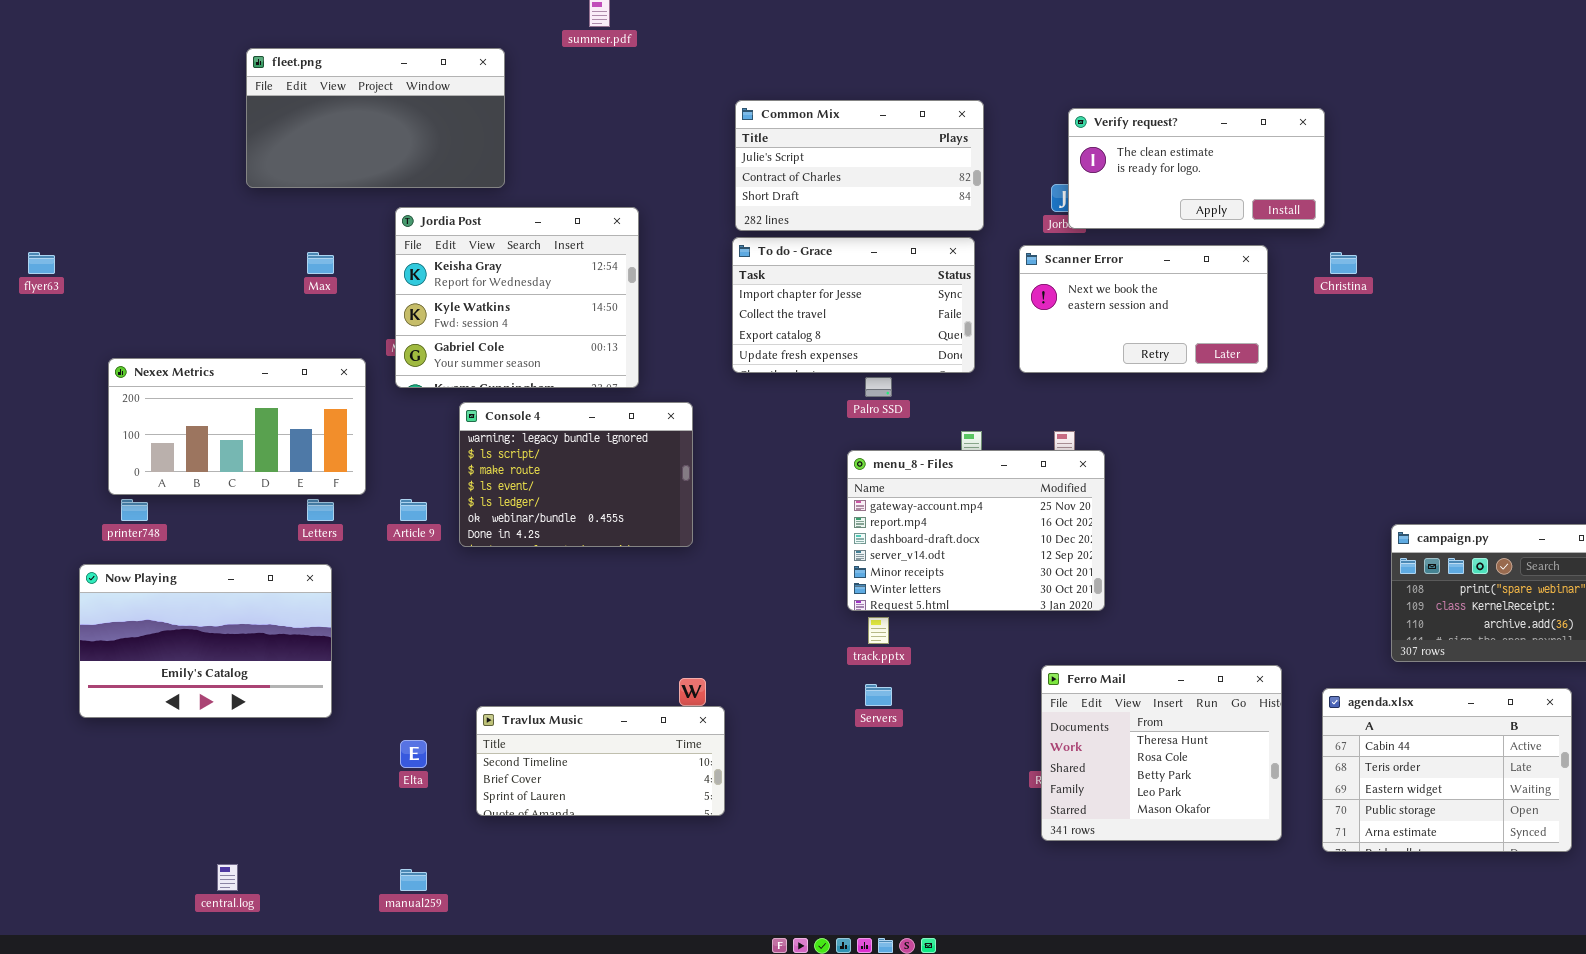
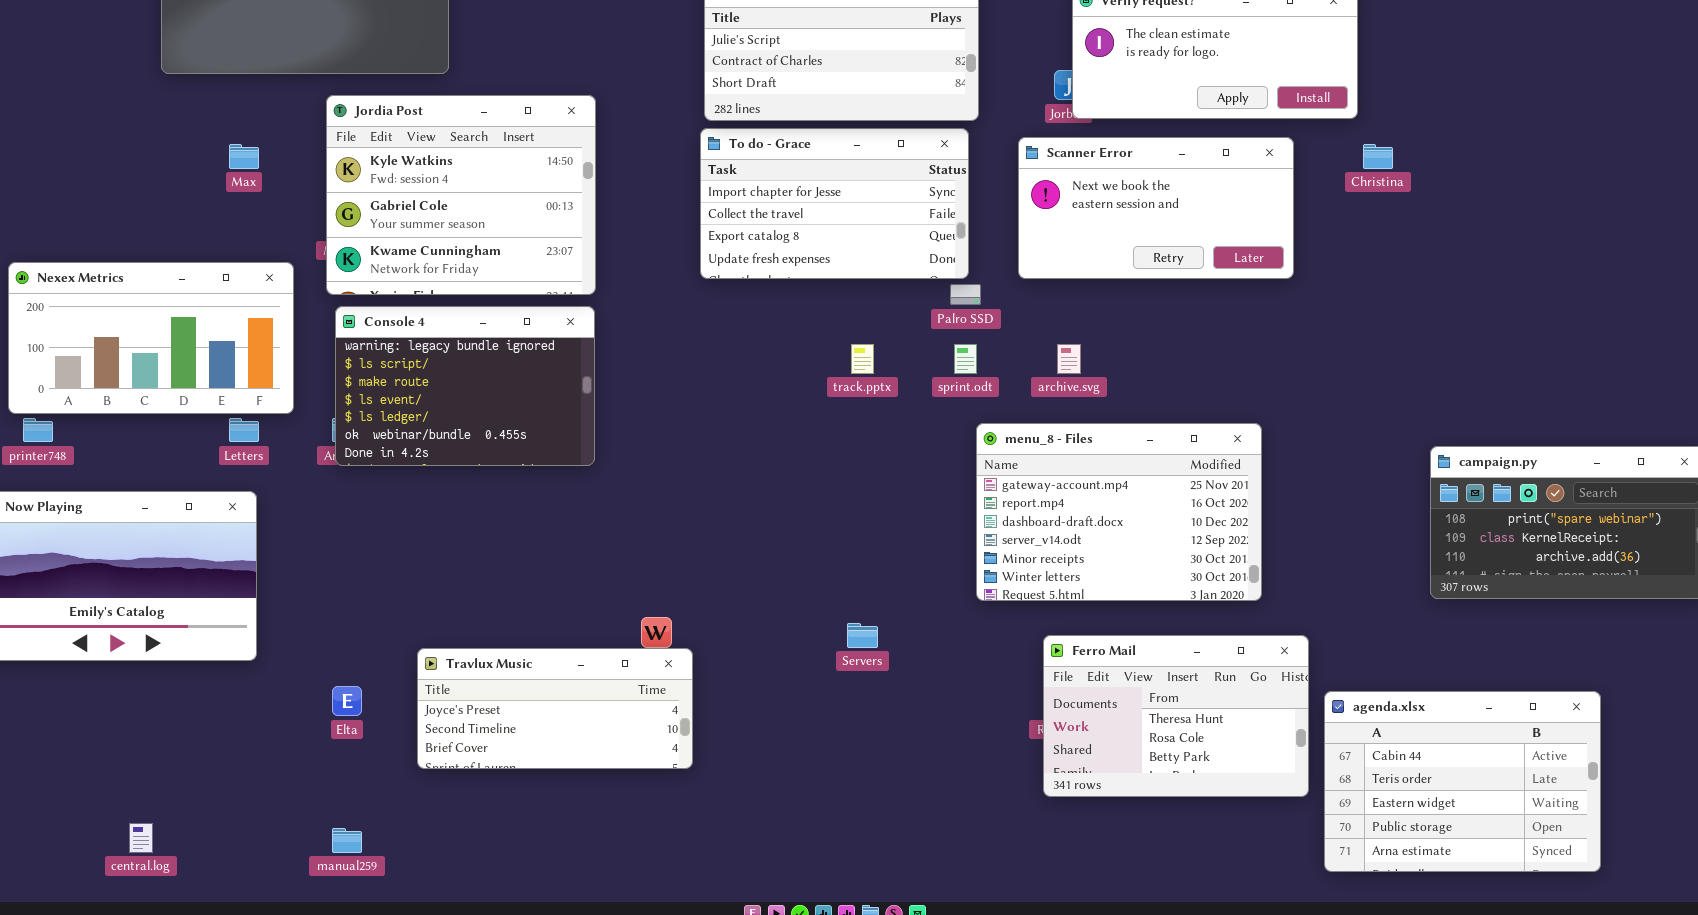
Jordia Post: [395,207,639,388] -> [326,95,596,295], scrolled down 1 row
Palro SSD: [865,377,892,397] -> [950,284,981,305], moved
Console 4: [459,402,693,547] -> [335,306,595,466], moved
menu_8 - Files: [847,450,1105,611] -> [976,423,1262,601], moved
track.pptx: [868,617,889,644] -> [851,344,874,374], moved
Ferro Mail: [1041,665,1282,841] -> [1043,635,1309,797], resized
agenda.xlsx: [1322,688,1572,852] -> [1324,691,1601,872], moved
Travlux Music: [476,706,725,816] -> [417,648,693,769], scrolled up 1 row

